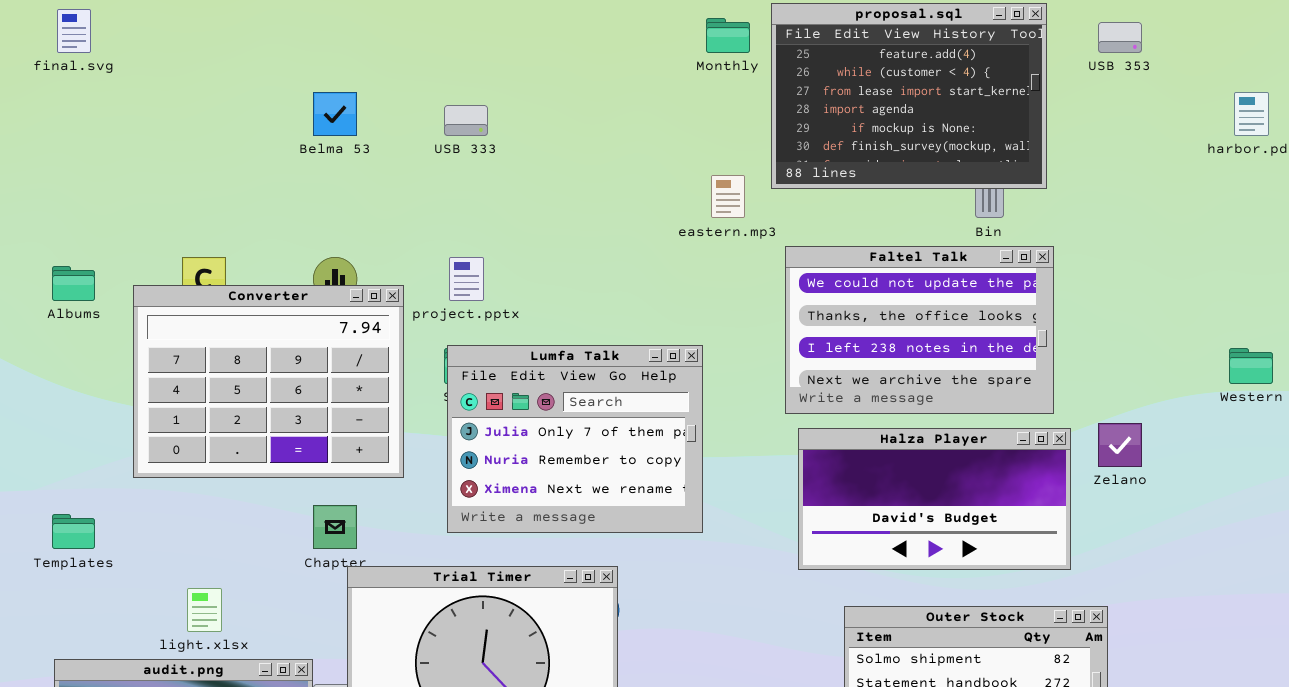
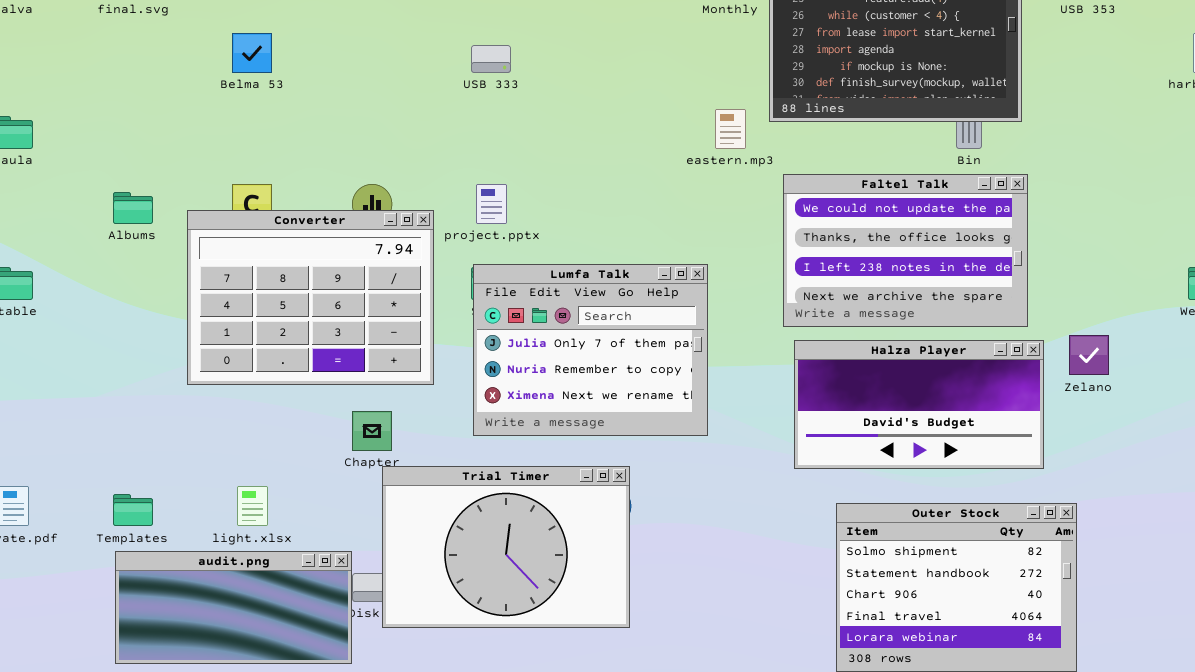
Belma 53: [313,92,357,136] -> [232,33,272,73], moved
Templates: [52,514,95,549] -> [113,494,153,526], moved

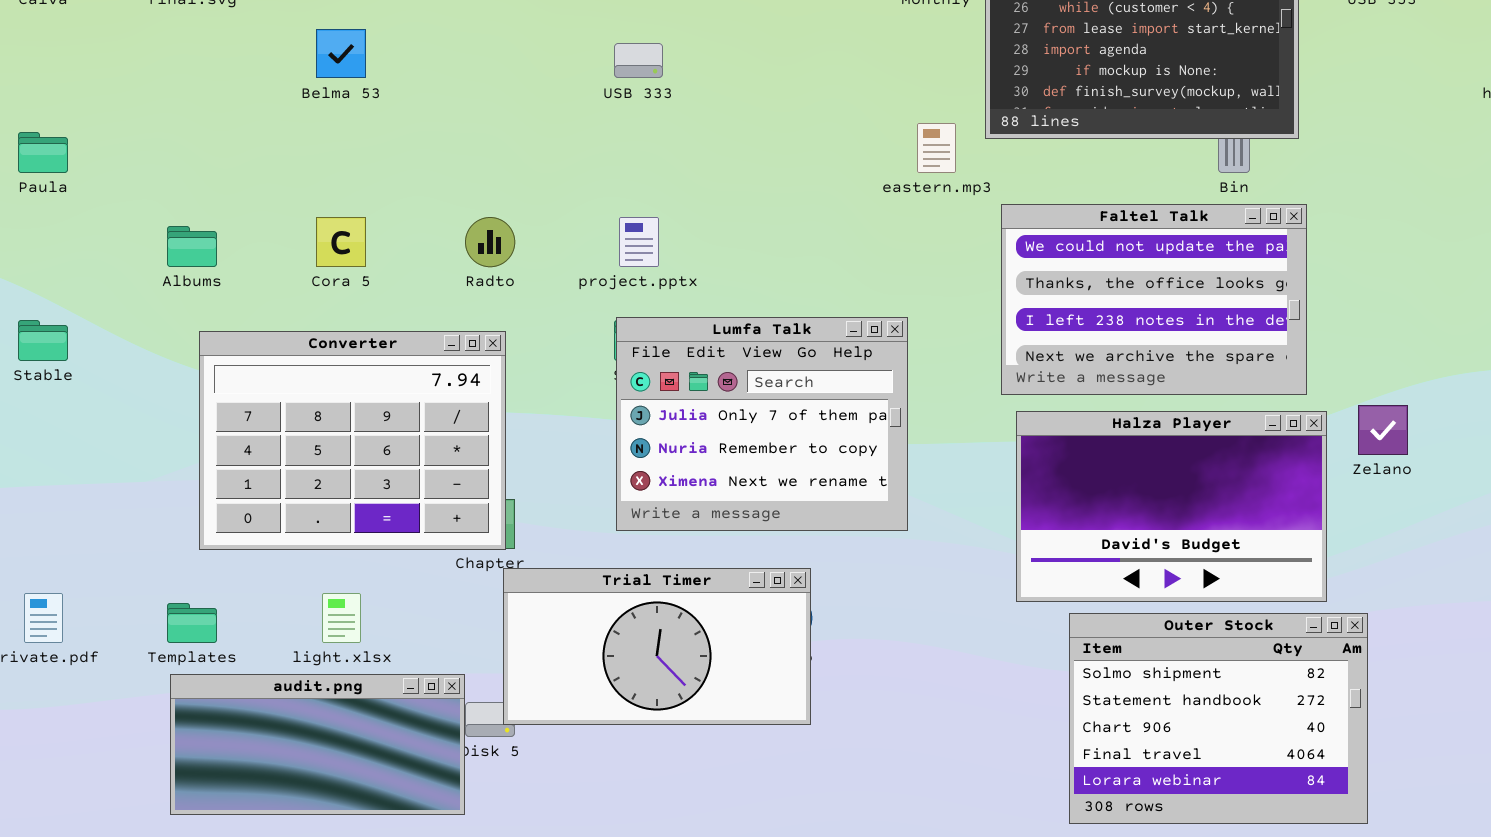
Converter: [187,210,434,385] -> [199,331,506,550], moved
Halza Player: [794,340,1044,469] -> [1016,411,1327,602], resized
Trial Timer: [382,466,630,628] -> [503,568,811,725], resized

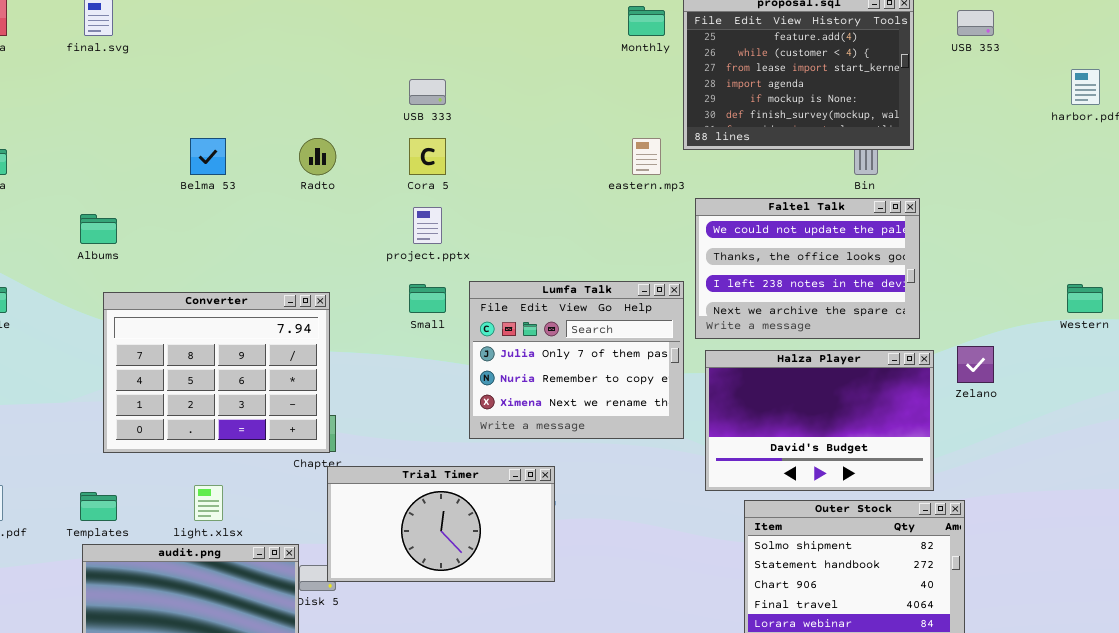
Belma 53: [316,29,366,78] -> [190,138,226,175], moved
Cora 5: [316,217,366,267] -> [409,138,446,175], moved
Radto: [465,217,515,267] -> [299,138,336,175], moved
Lumfa Talk: [616,317,908,531] -> [469,281,684,439], moved

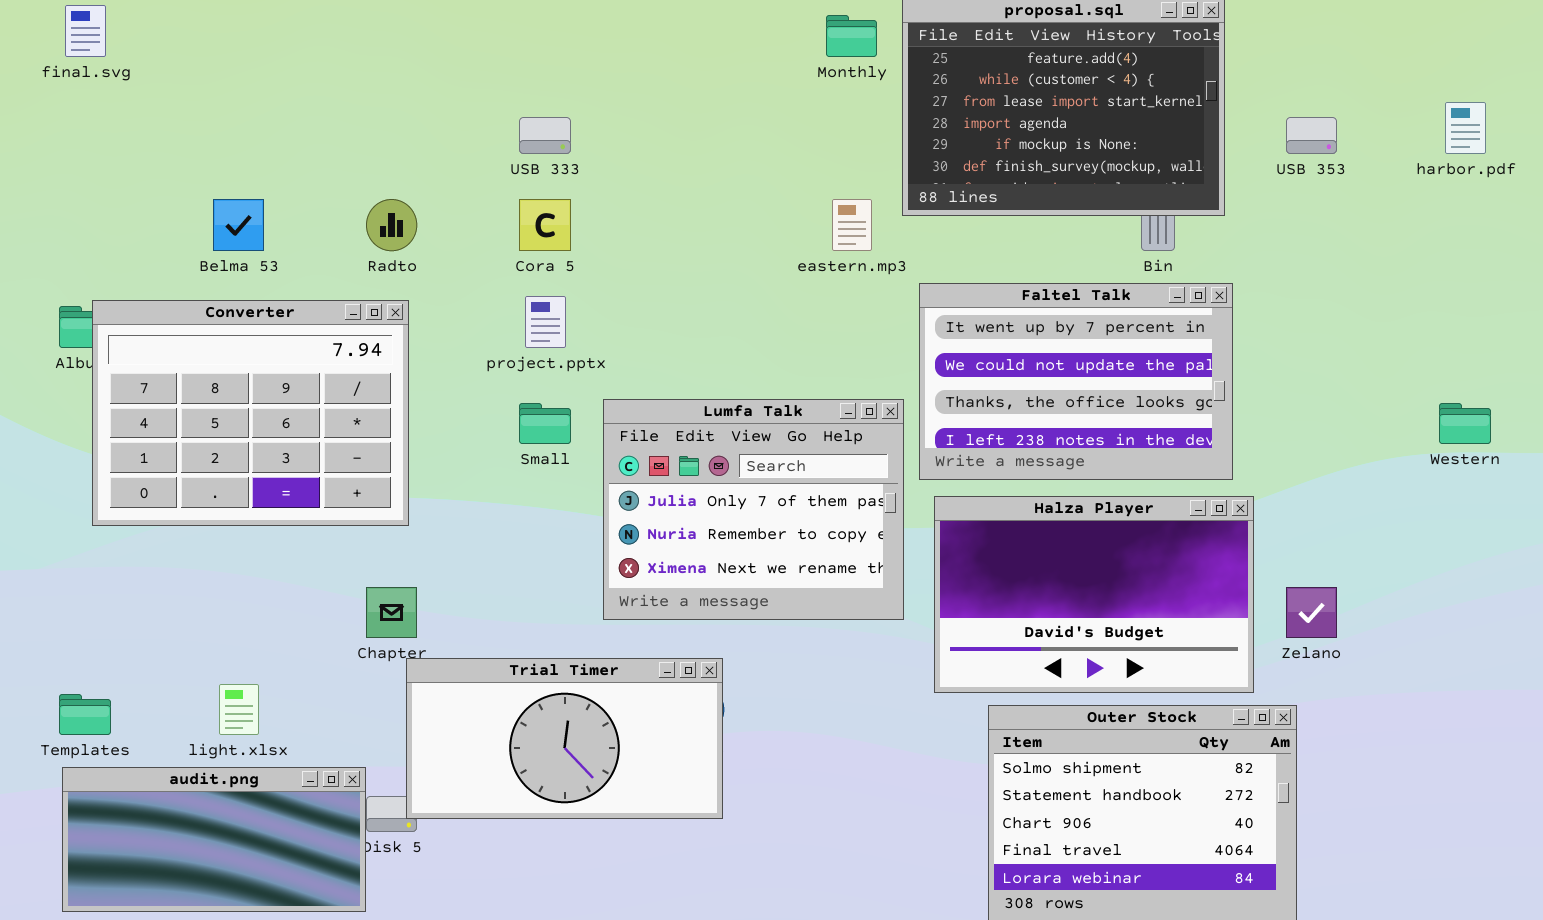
USB 353: [957,10,994,36] -> [1286,117,1337,154], moved
Faltel Talk: [695,198,920,339] -> [919,283,1233,480], scrolled up 1 row
Converter: [103,292,330,453] -> [92,300,409,526], moved
Zelano: [957,346,994,383] -> [1286,587,1337,638], moved

